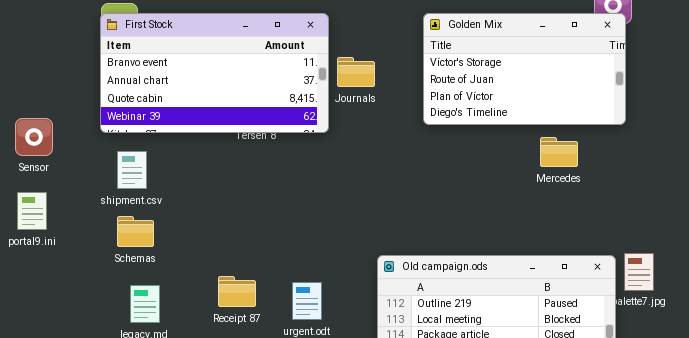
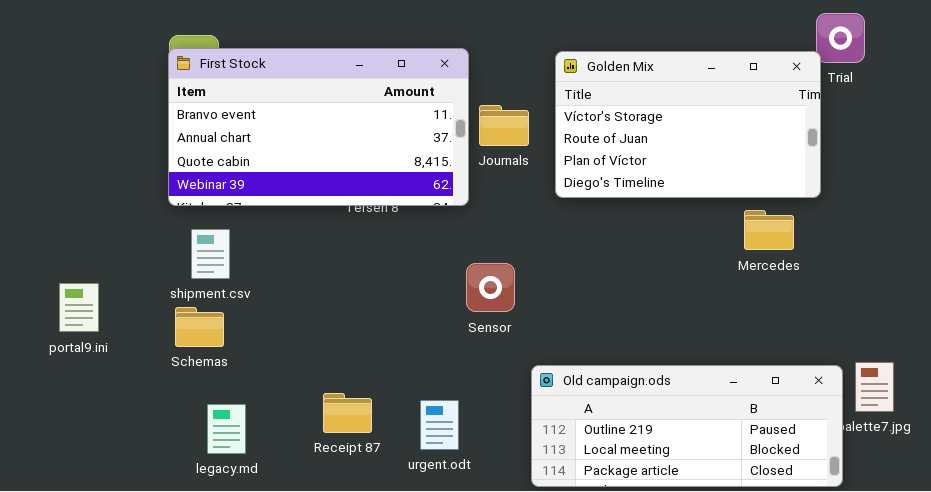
Golden Mix: [423,13,626,125] -> [555,51,821,198], moved
Sensor: [15,118,53,156] -> [466,263,515,312], moved
Schemas: [117,216,154,247] -> [175,307,224,347], moved

